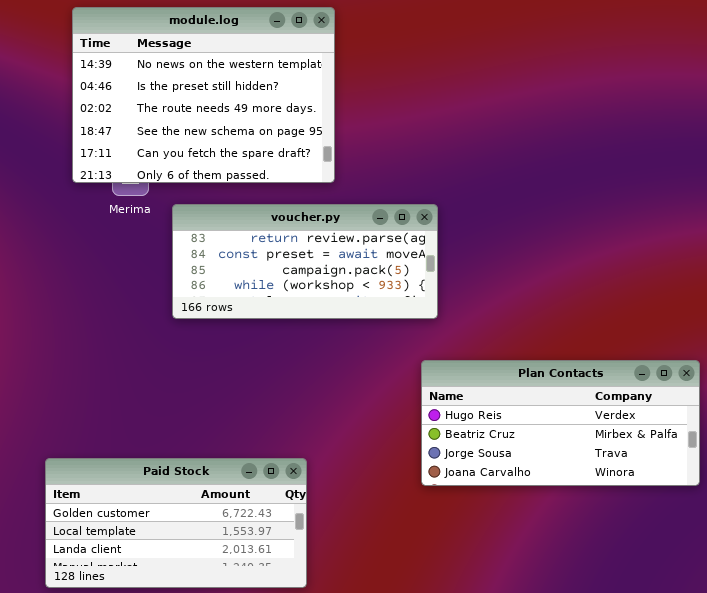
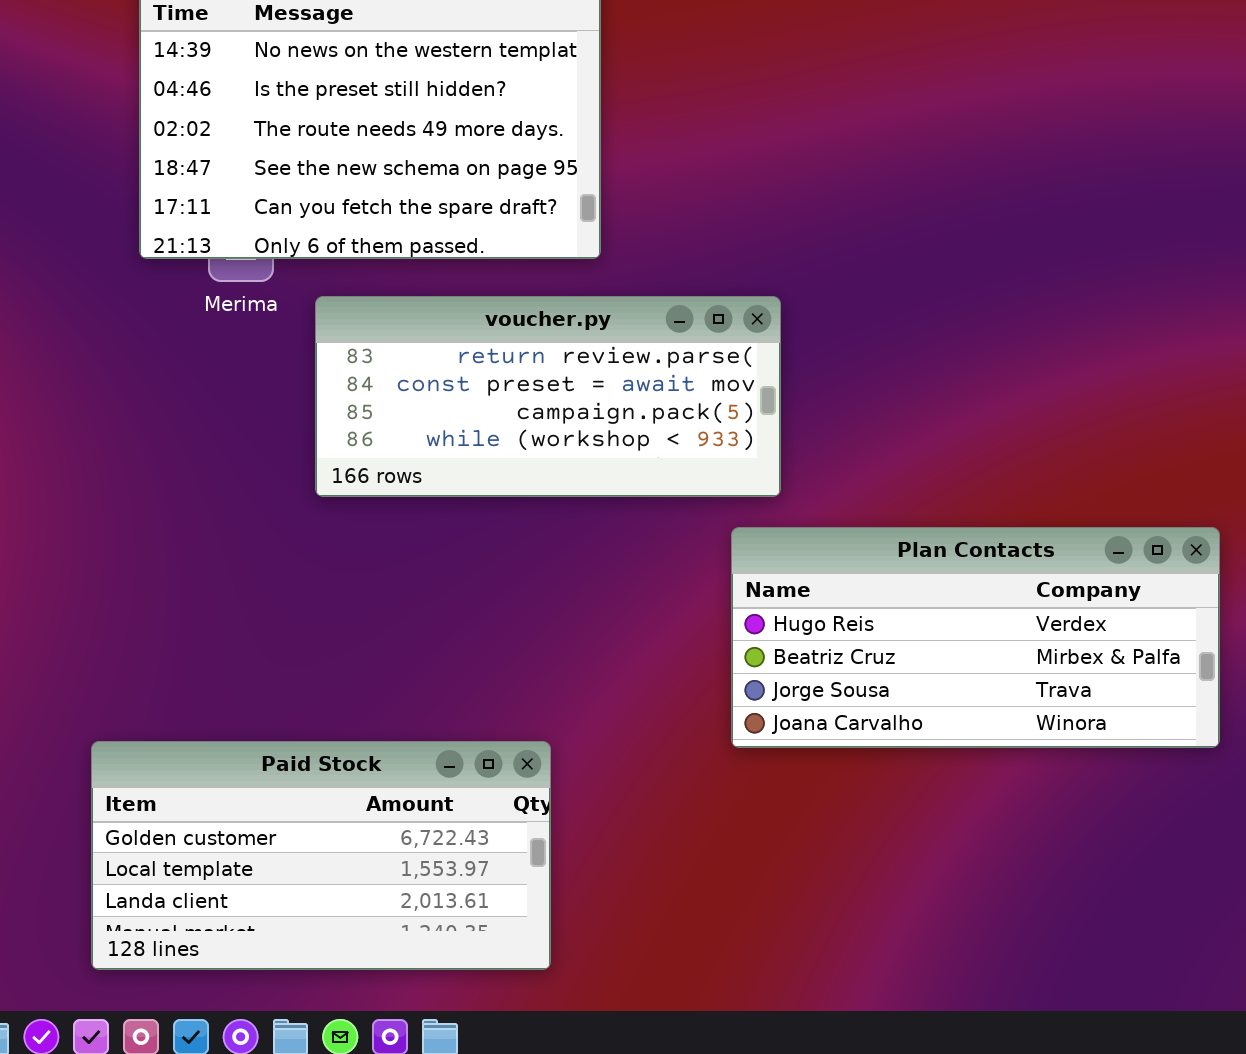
Plan Contacts: [421,360,700,486] -> [731,527,1220,748], moved

